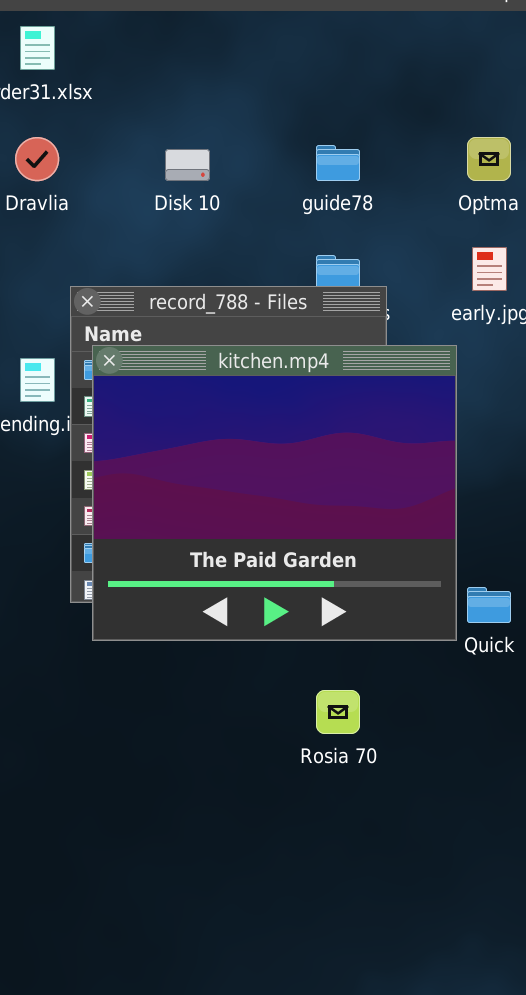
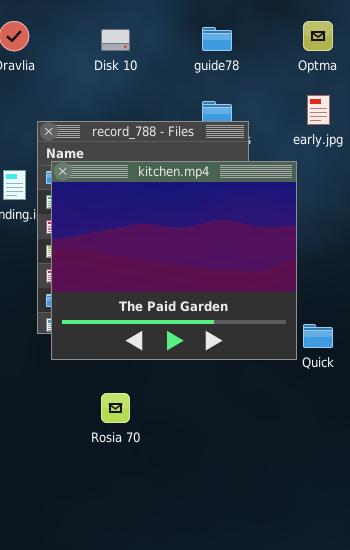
Rosia 70: [316,690,360,734] -> [101,393,130,423], moved

